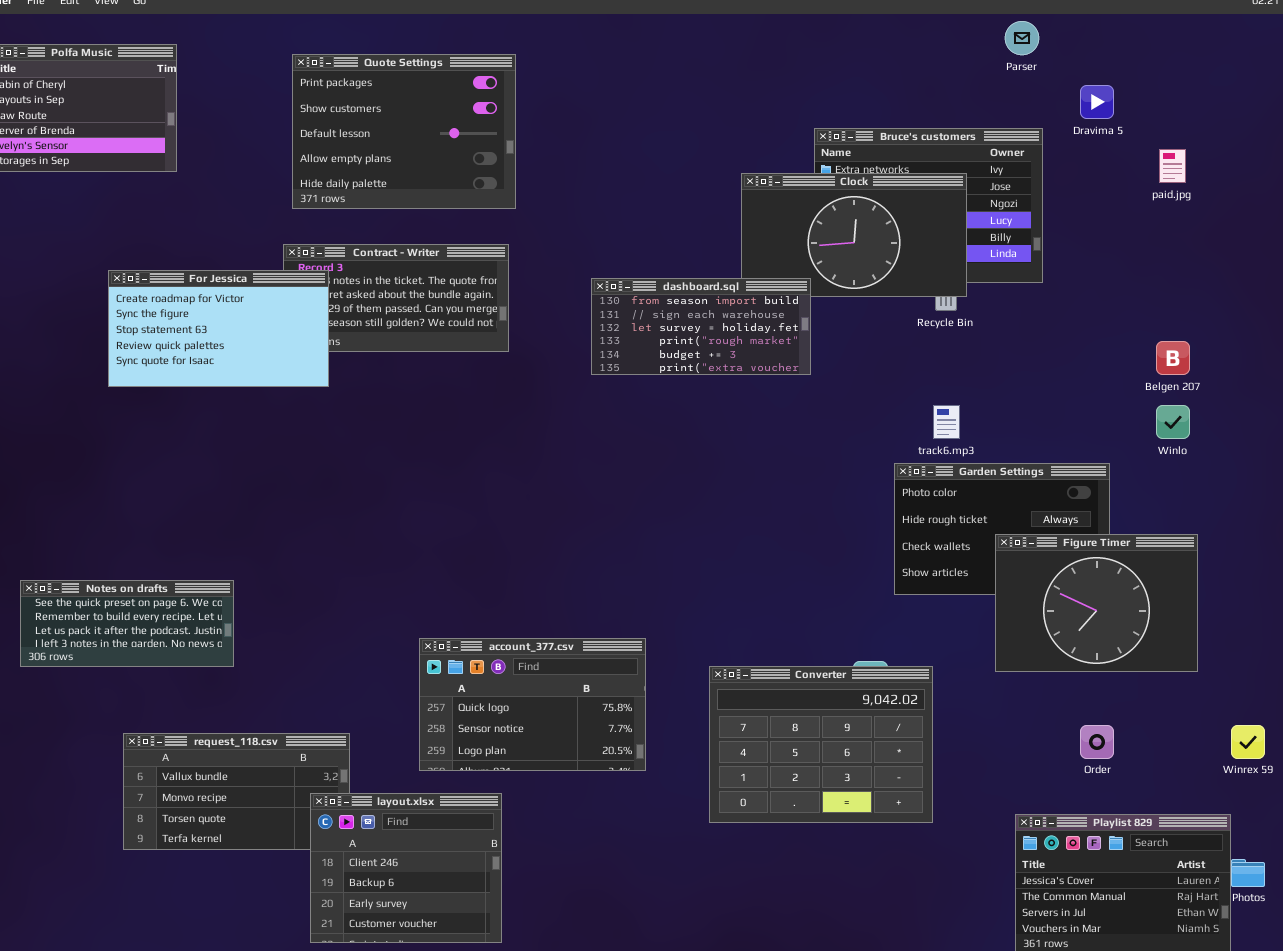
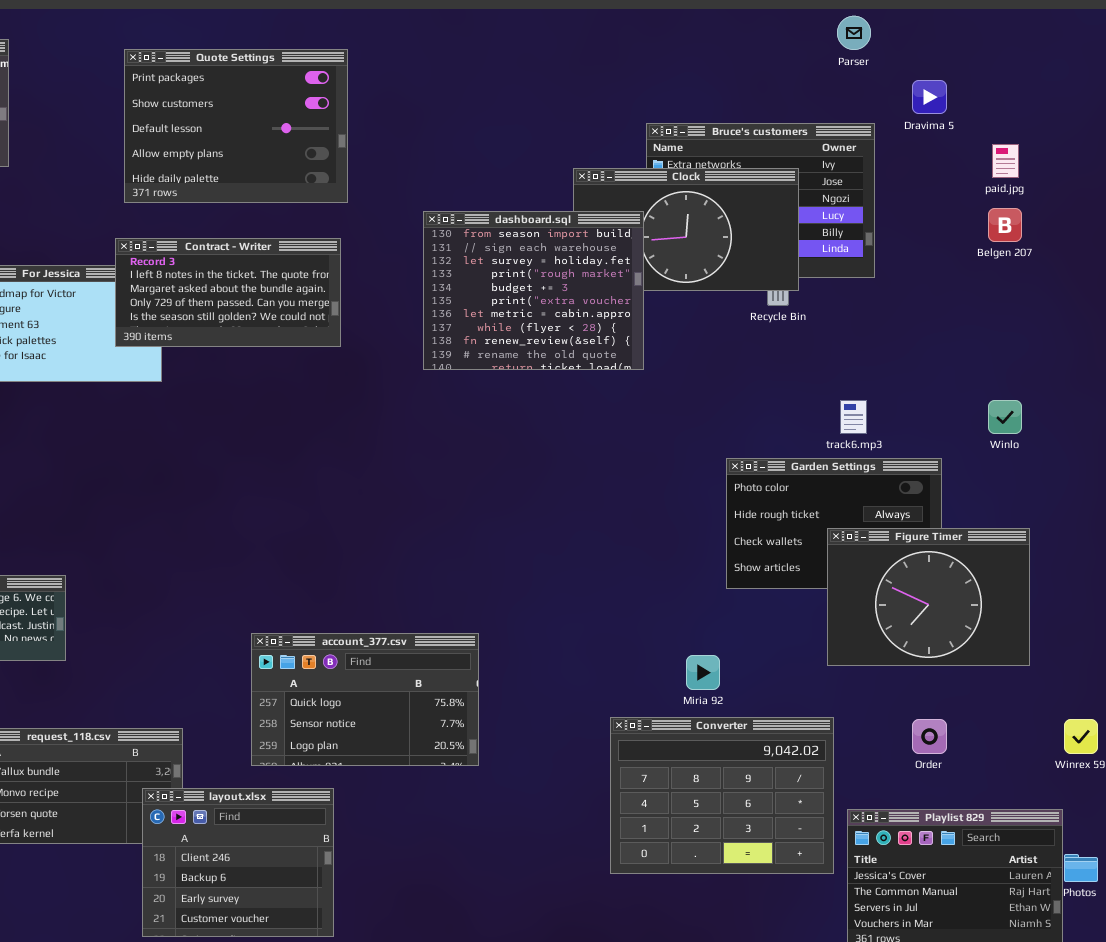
Contract - Writer: [283,244,509,352] -> [115,238,341,347], raised
dashboard.sql: [591,278,811,375] -> [423,211,644,370], resized
Belgen 207: [1156,341,1190,375] -> [988,208,1022,242], moved
track6.mp3: [933,405,960,439] -> [840,400,867,434], moved
Converter: [709,666,933,823] -> [610,717,834,874], moved

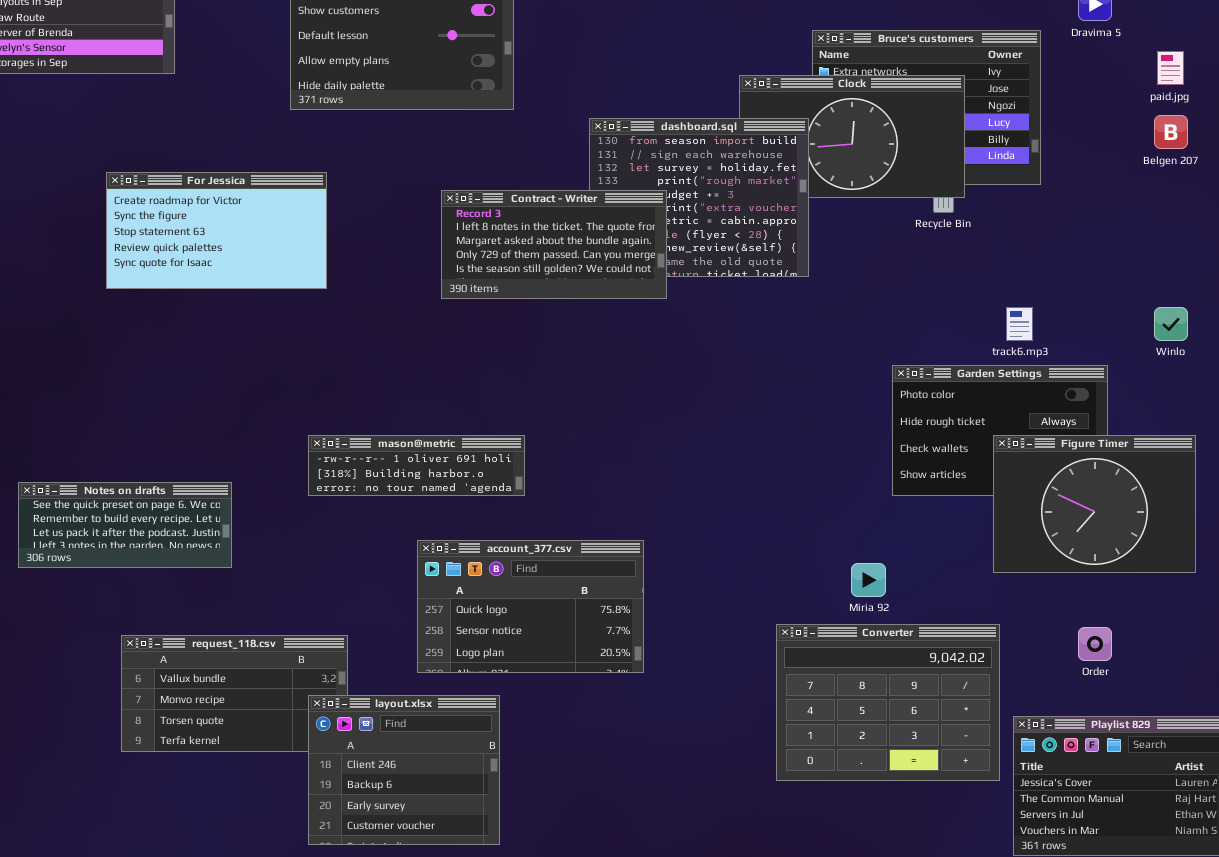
Contract - Writer: [115,238,341,347] -> [441,190,667,299], moved
mason@metric: none -> [308,435,525,496], opened

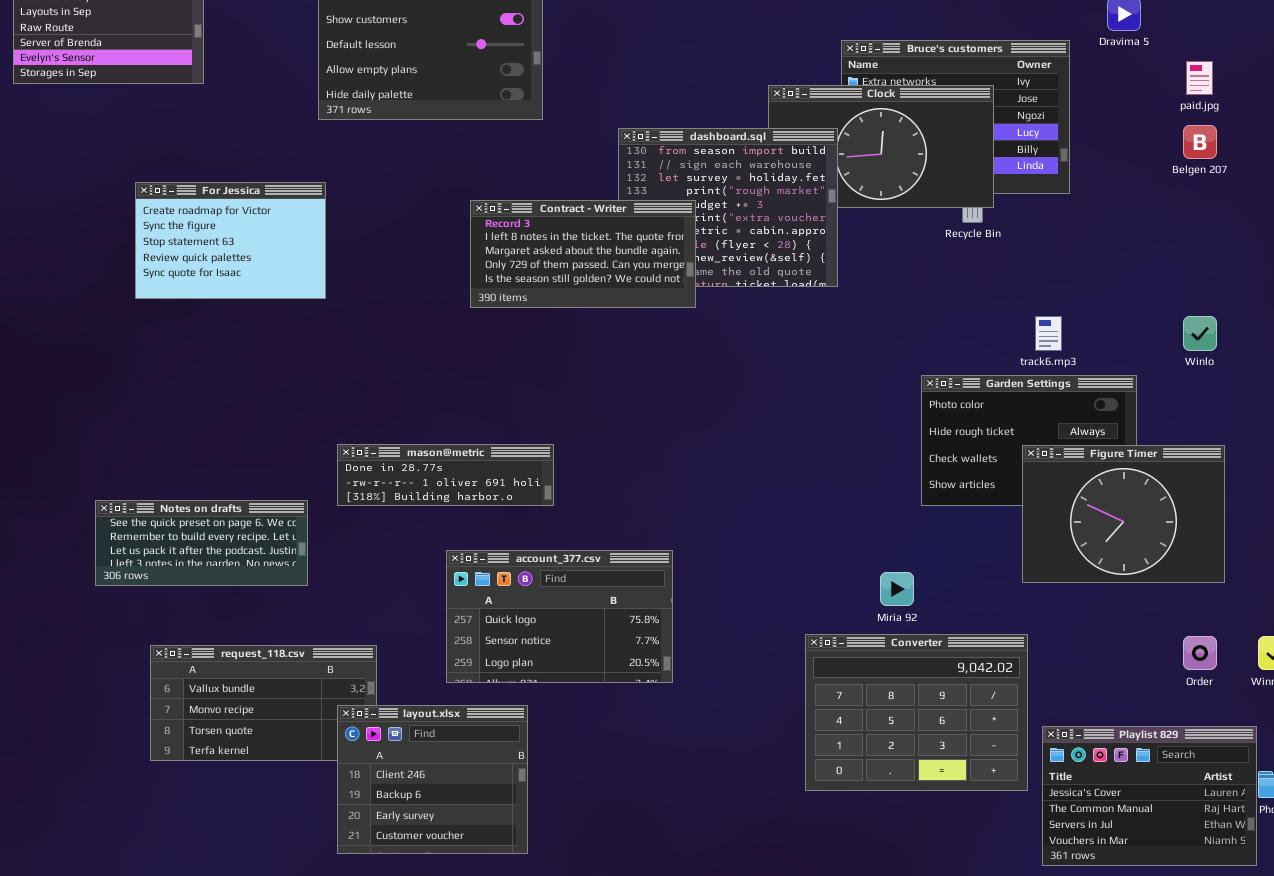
For Jessica: [106,172,327,289] -> [135,182,326,299], resized
mason@metric: [308,435,525,496] -> [337,444,554,506], scrolled up 1 row
Notes on drafts: [18,482,232,568] -> [95,500,308,586], moved
Order: [1078,627,1112,661] -> [1183,636,1217,670], moved

